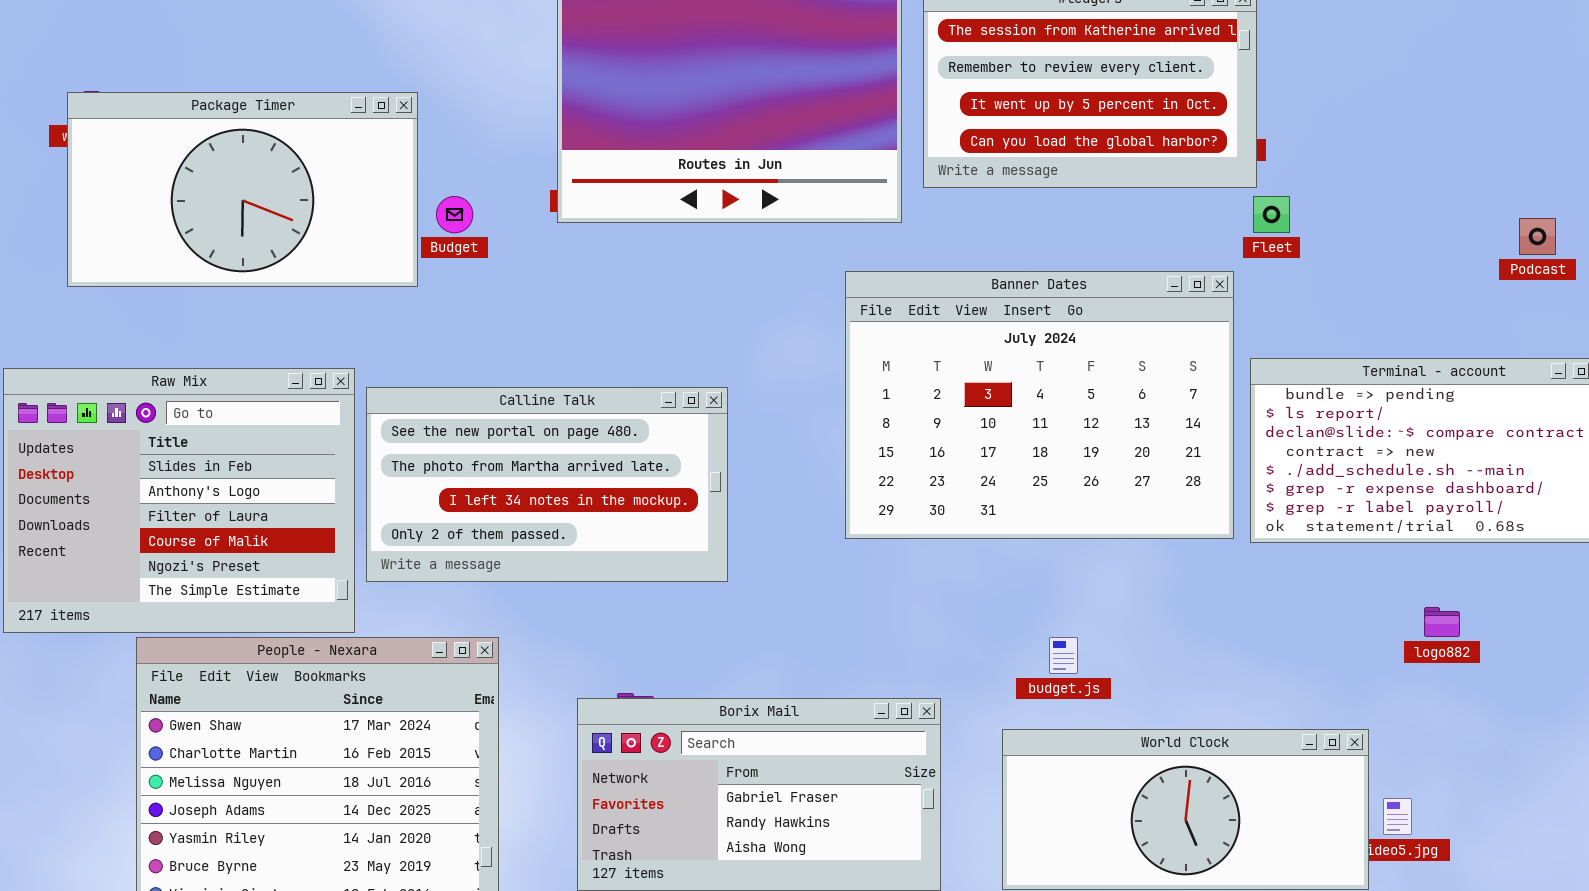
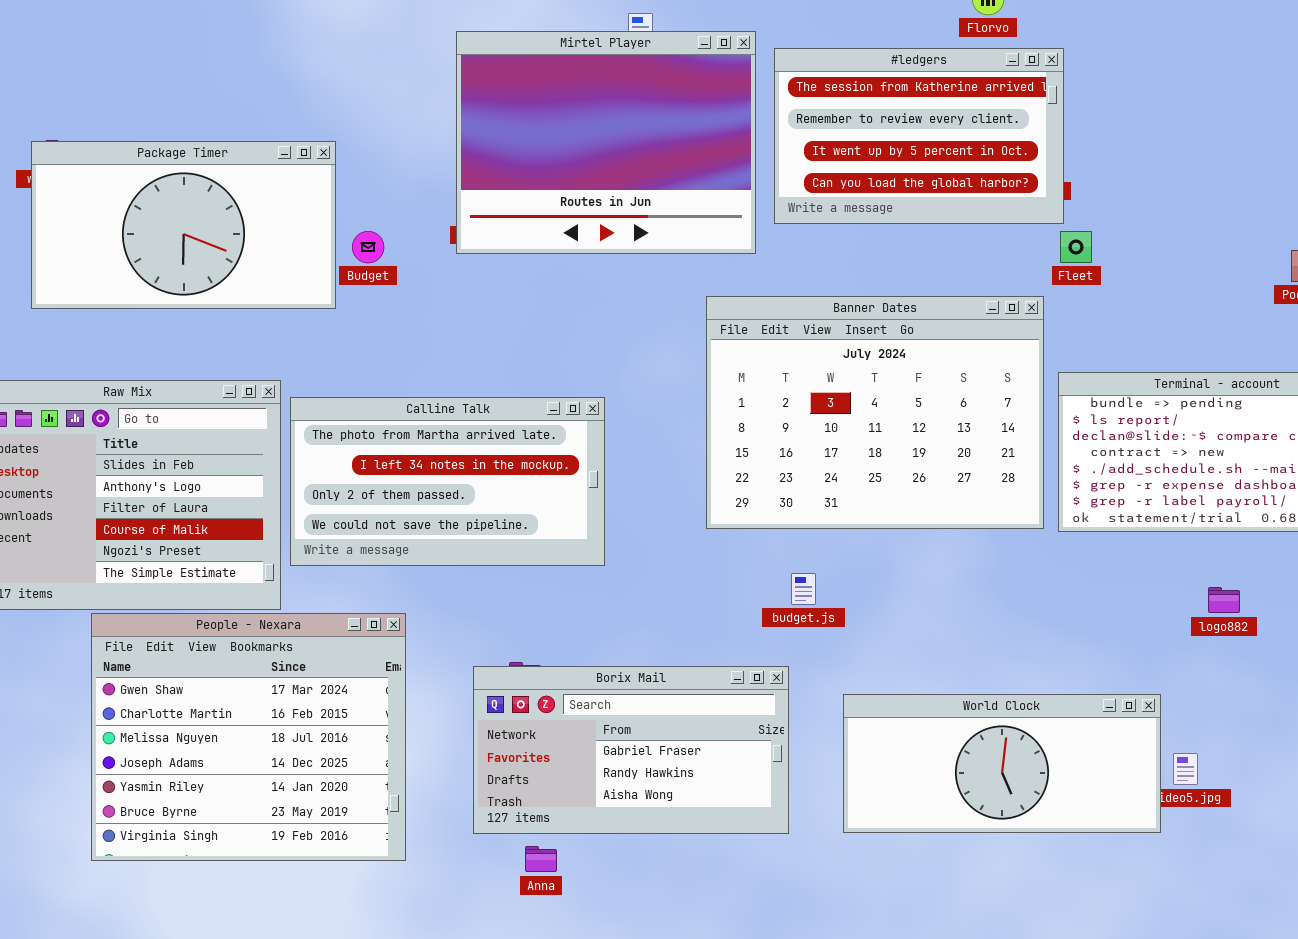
Calline Talk: [366,387,728,582] -> [290,397,605,566], scrolled down 1 row
budget.js: [1049,637,1078,674] -> [791,573,816,605], moved

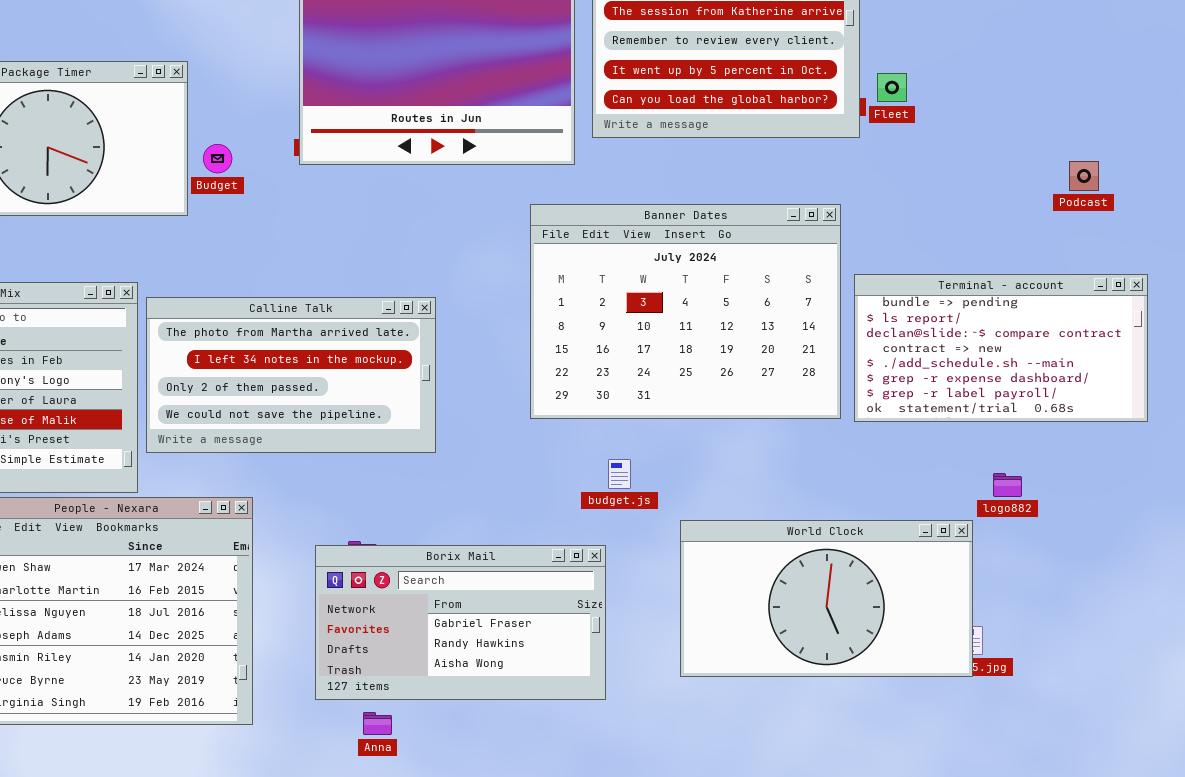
Fleet: [1060,231,1092,263] -> [877,73,907,102], moved
World Clock: [843,694,1161,833] -> [680,520,973,677], moved, resized

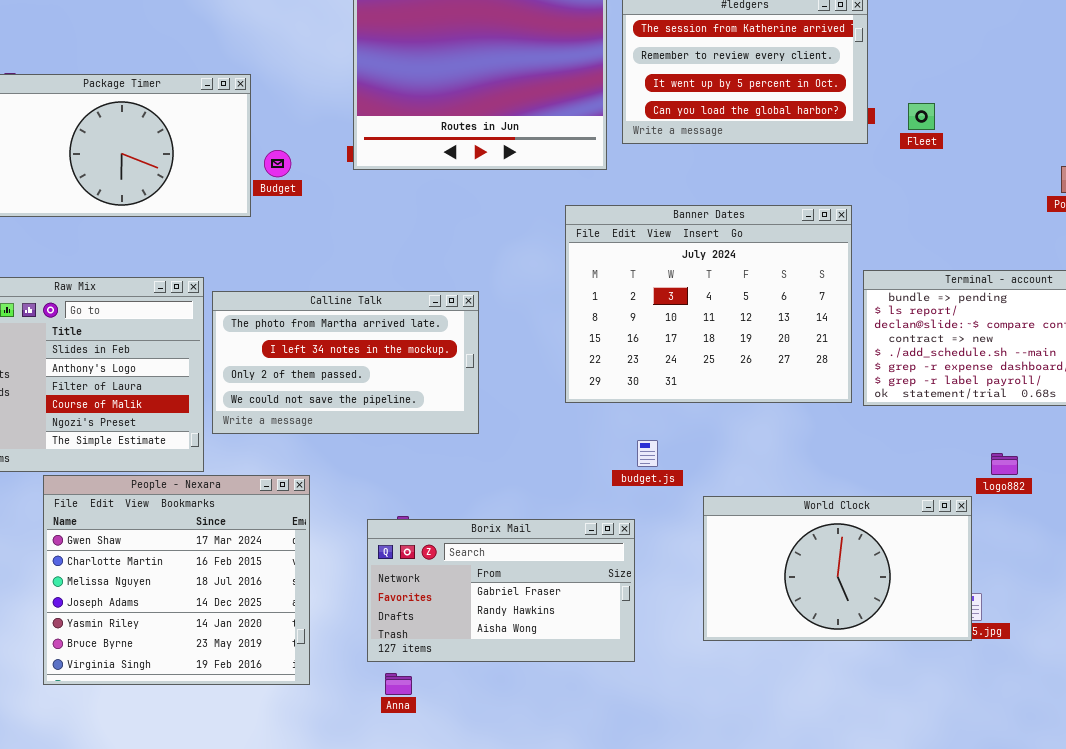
Fleet: [877,73,907,102] -> [908,103,935,130], moved
Anna: [363,712,392,735] -> [385,673,412,695], moved

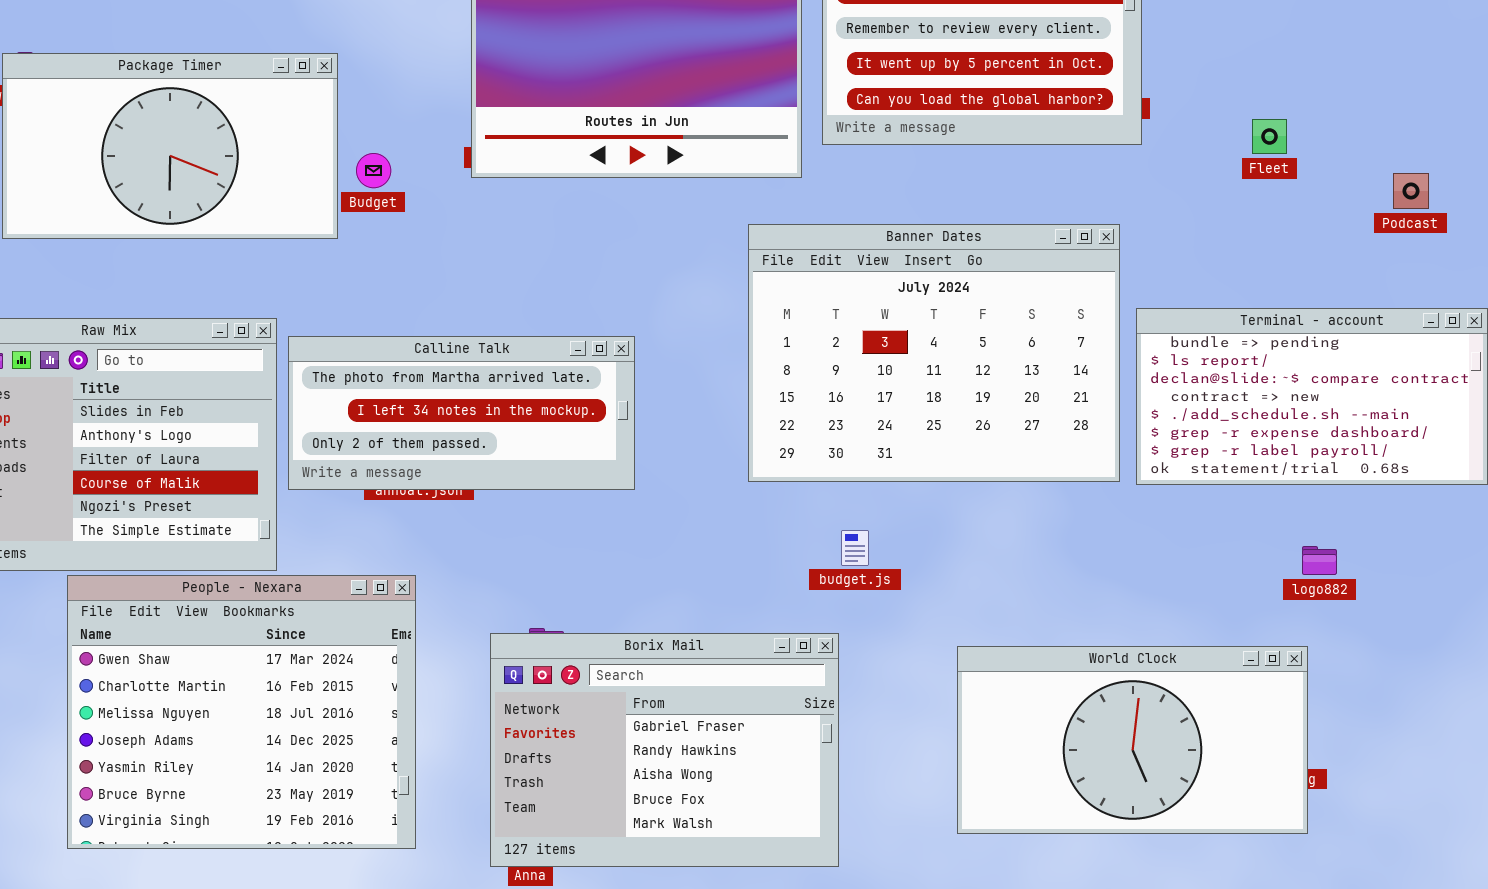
Fleet: [908,103,935,130] -> [1252,119,1287,154], moved
Calline Talk: [212,291,479,434] -> [288,336,635,490], resized
World Clock: [703,496,972,641] -> [957,646,1308,834], moved
Borix Mail: [367,519,635,662] -> [490,633,839,867], resized

